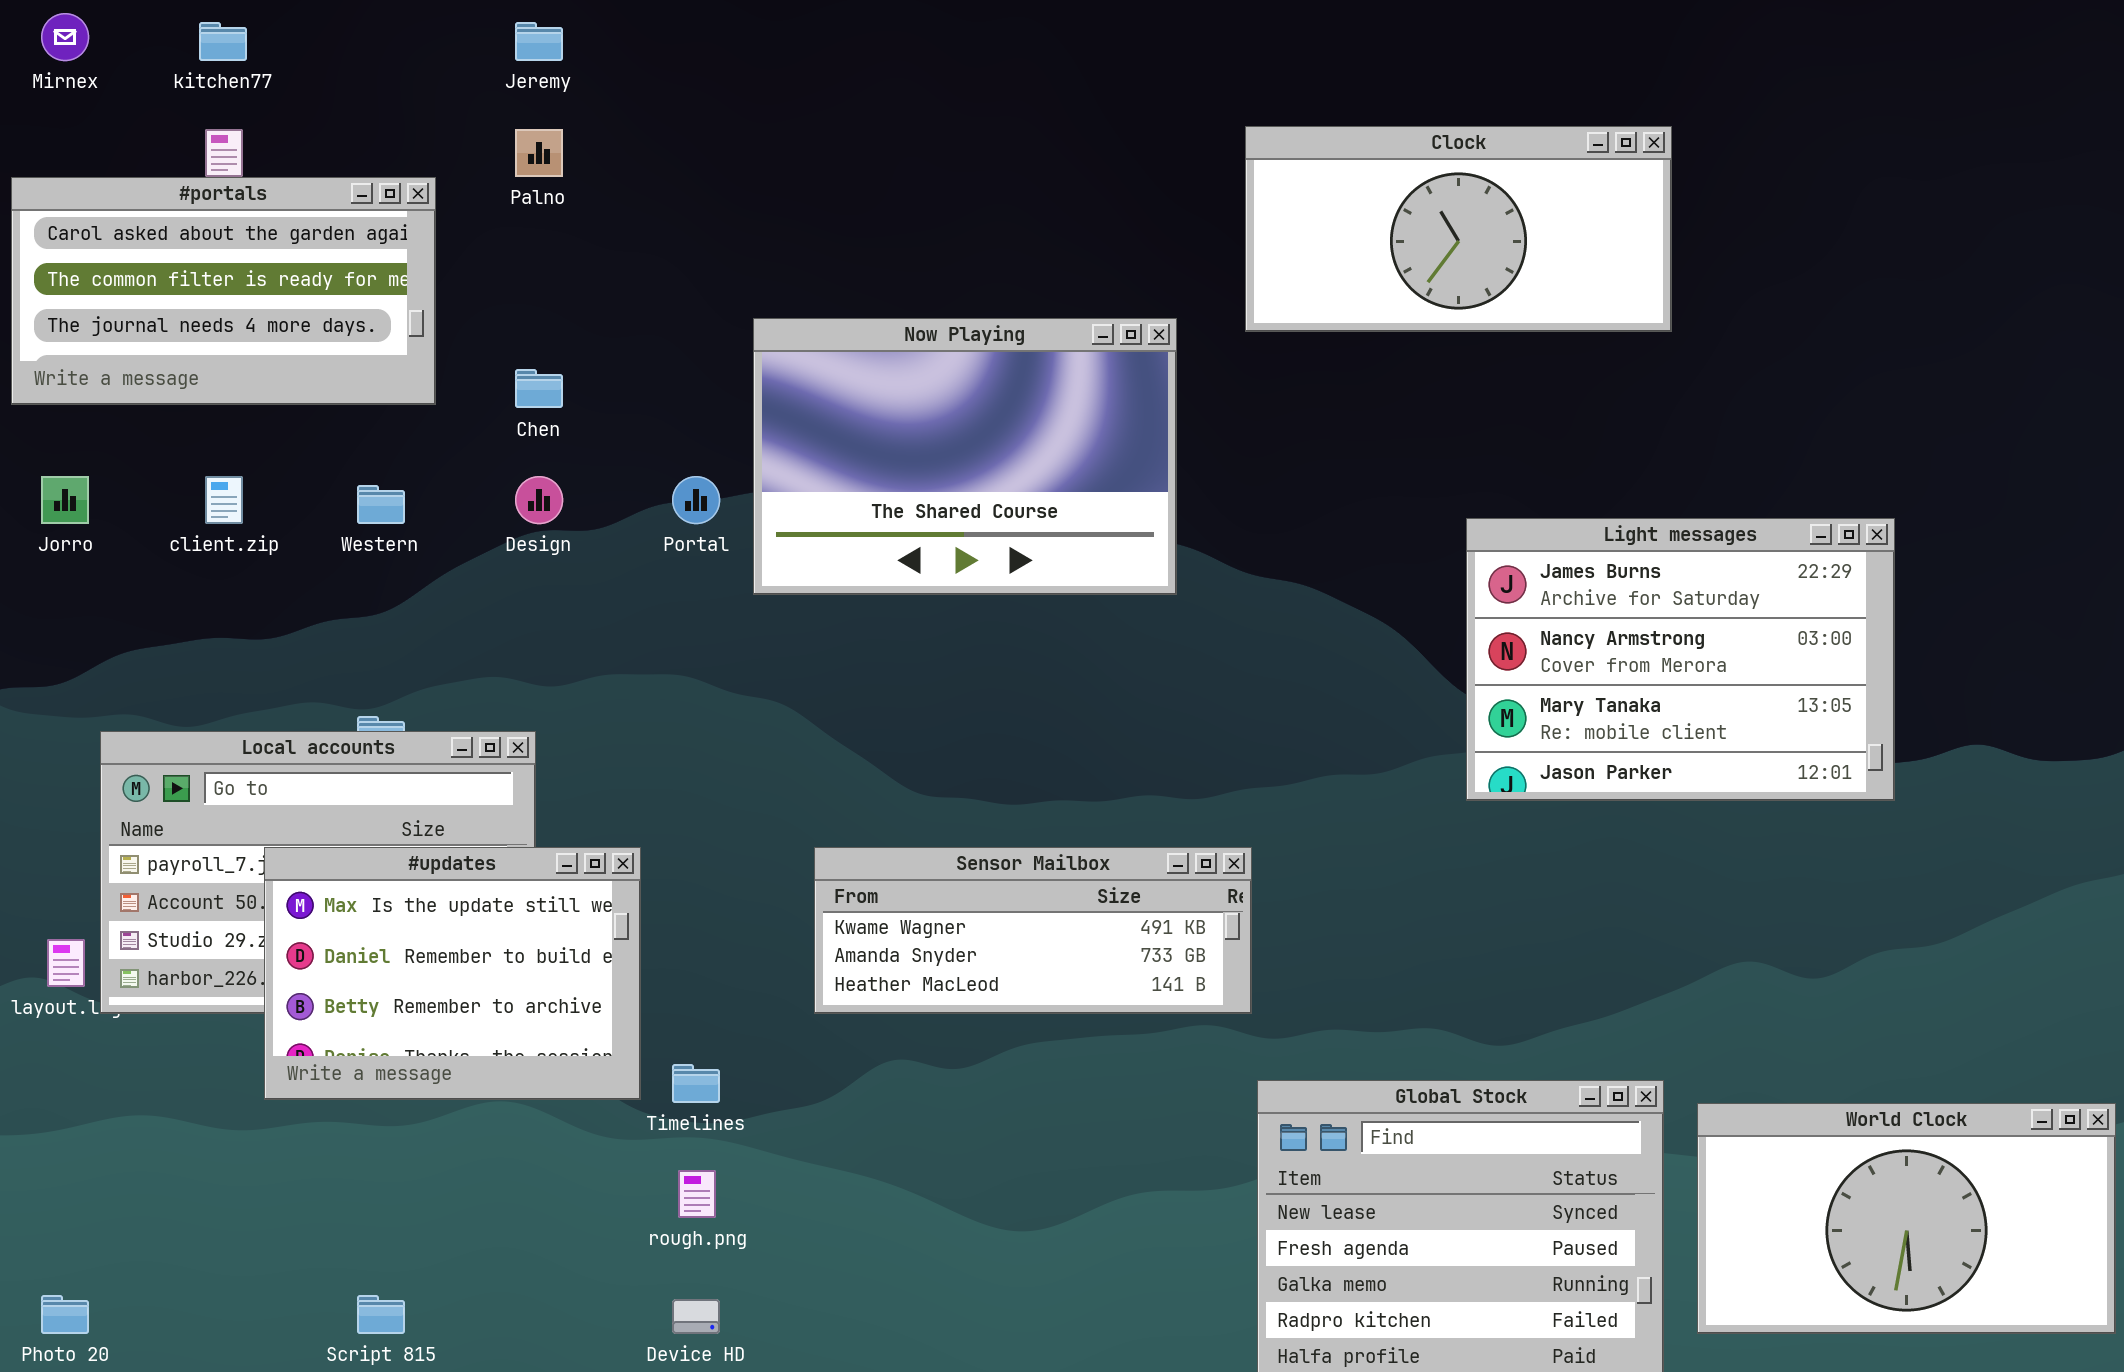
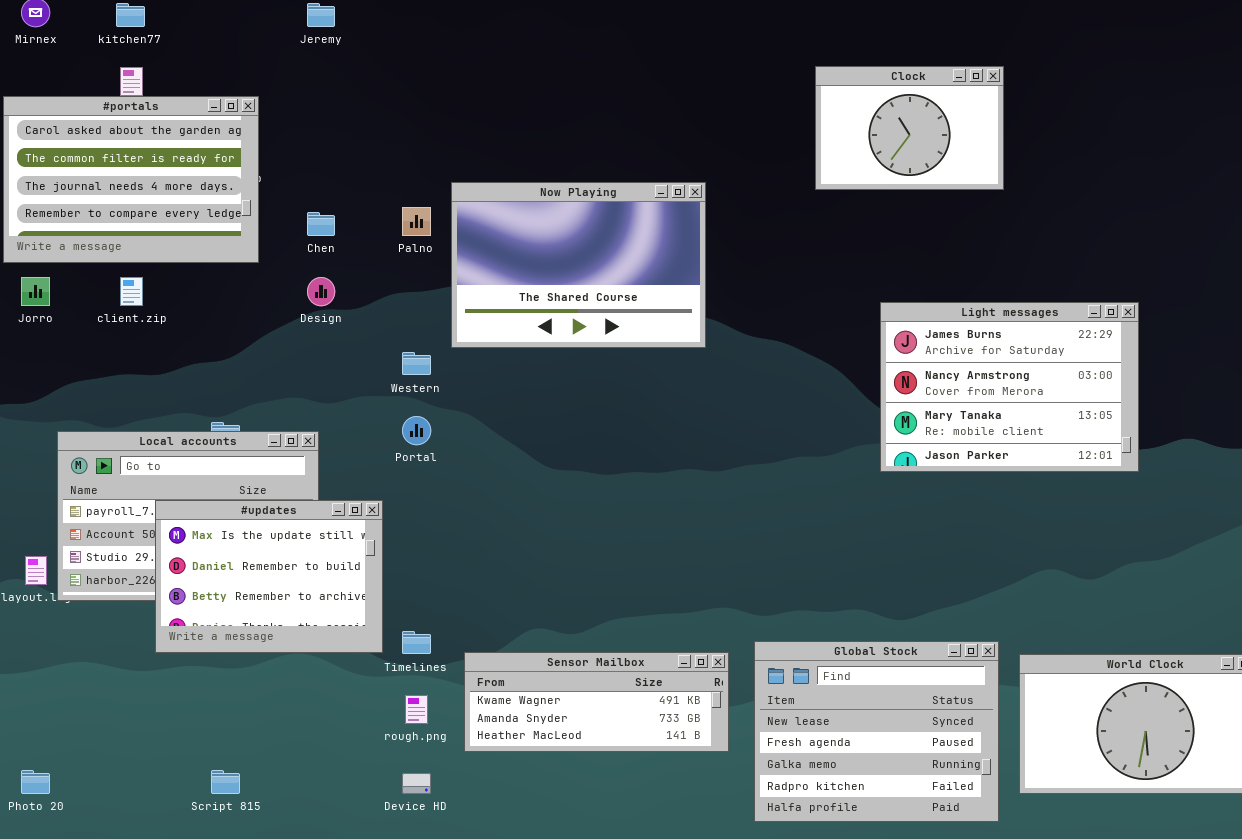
Clock: [1245,126,1672,332] -> [815,66,1004,190], resized
Palno: [515,129,563,177] -> [402,207,431,236], moved
#portals: [11,177,436,405] -> [3,96,259,263], resized
Portal: [672,476,720,524] -> [402,416,431,445], moved
Western: [357,485,405,524] -> [402,352,431,375], moved
Sensor Mailbox: [814,847,1252,1014] -> [464,652,729,752], moved

